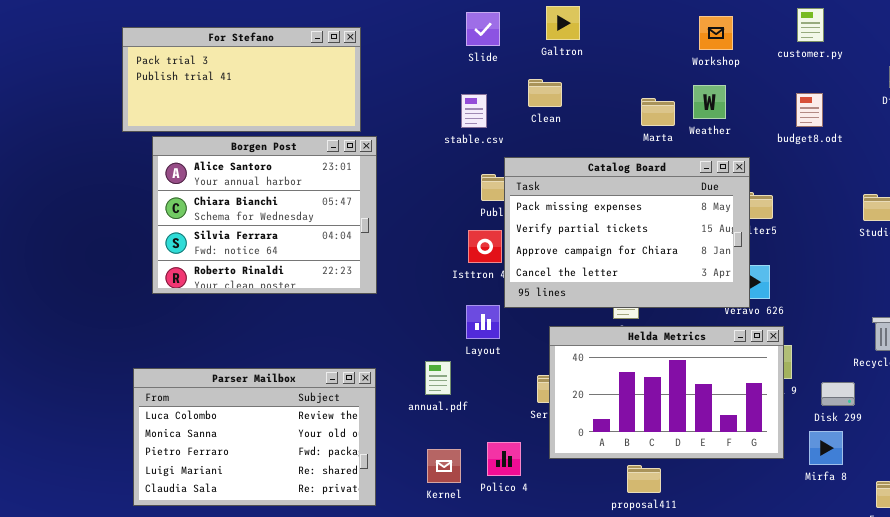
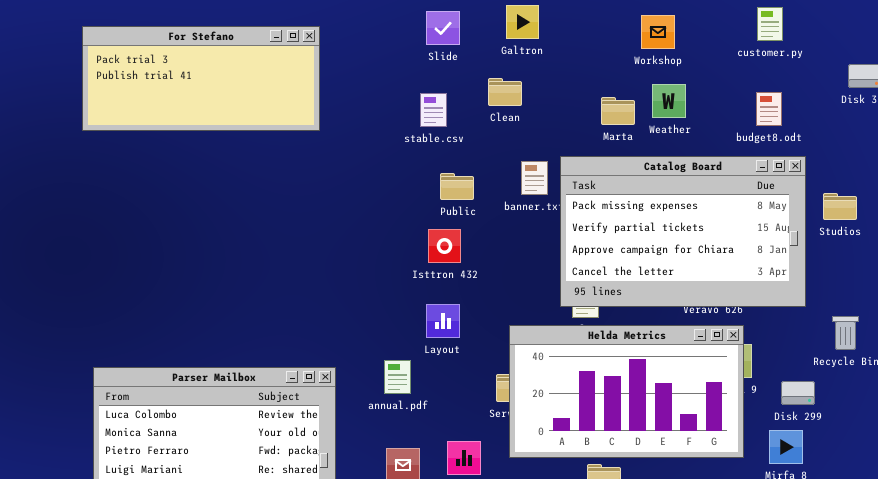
Workshop: [699,16,733,50] -> [641,15,675,49], moved
Borgen Post: [152,136,377,294] -> none, closed
Catalog Board: [504,157,750,308] -> [560,156,806,307], moved

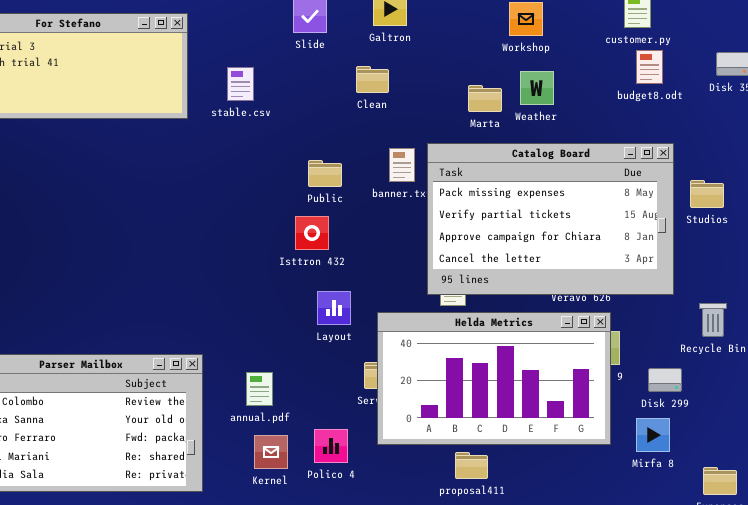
budget8.odt: [756,92,782,126] -> [636,50,663,84], moved
stable.csv: [420,93,447,127] -> [227,67,254,101], moved
Layout: [426,304,460,338] -> [317,291,351,325], moved
annual.pdf: [384,360,411,394] -> [246,372,273,406], moved

